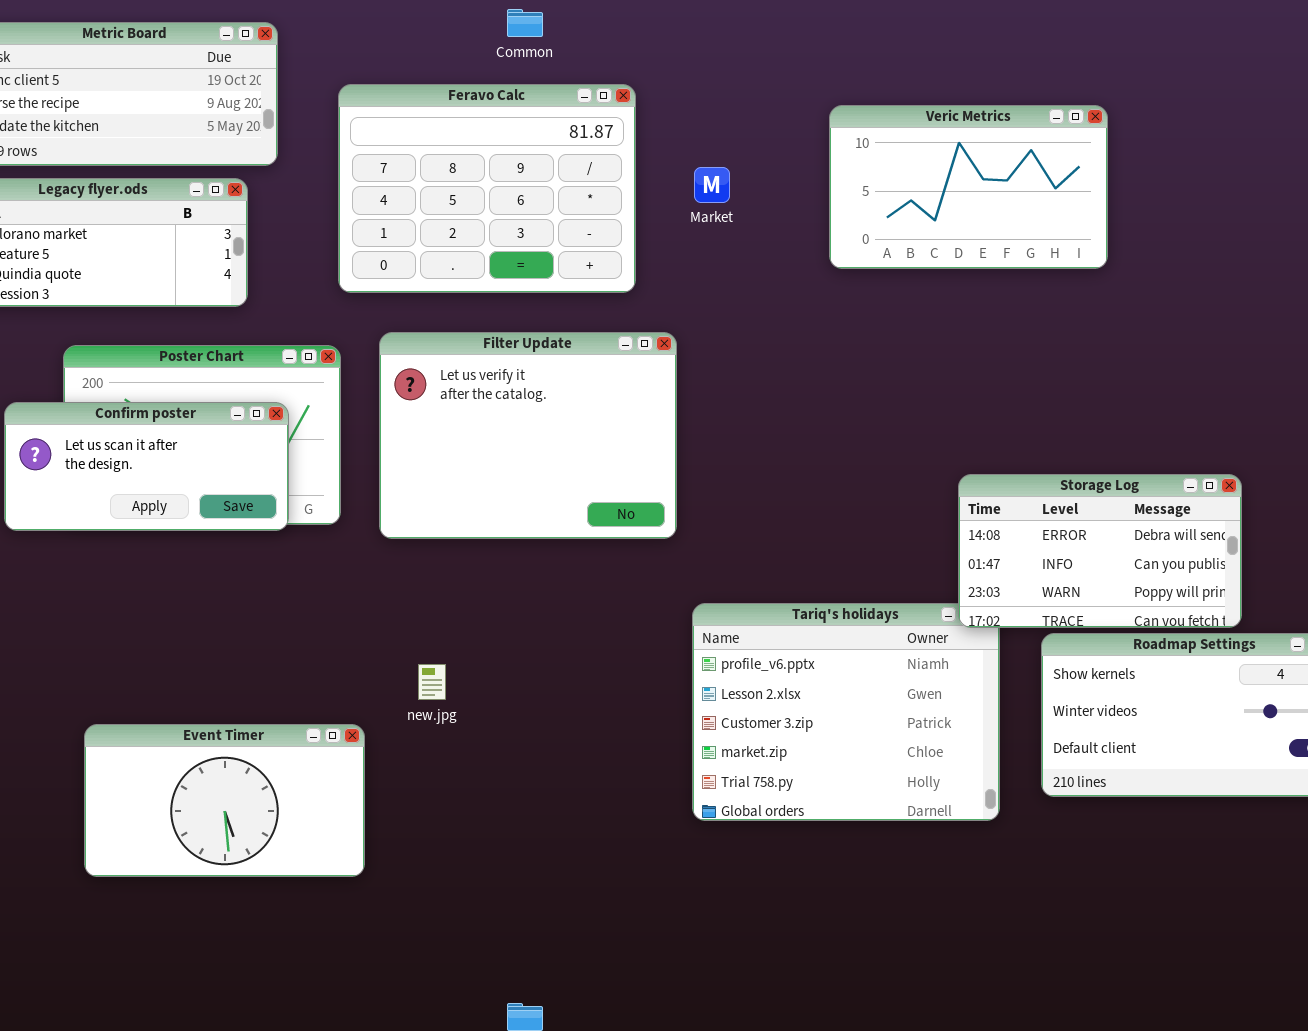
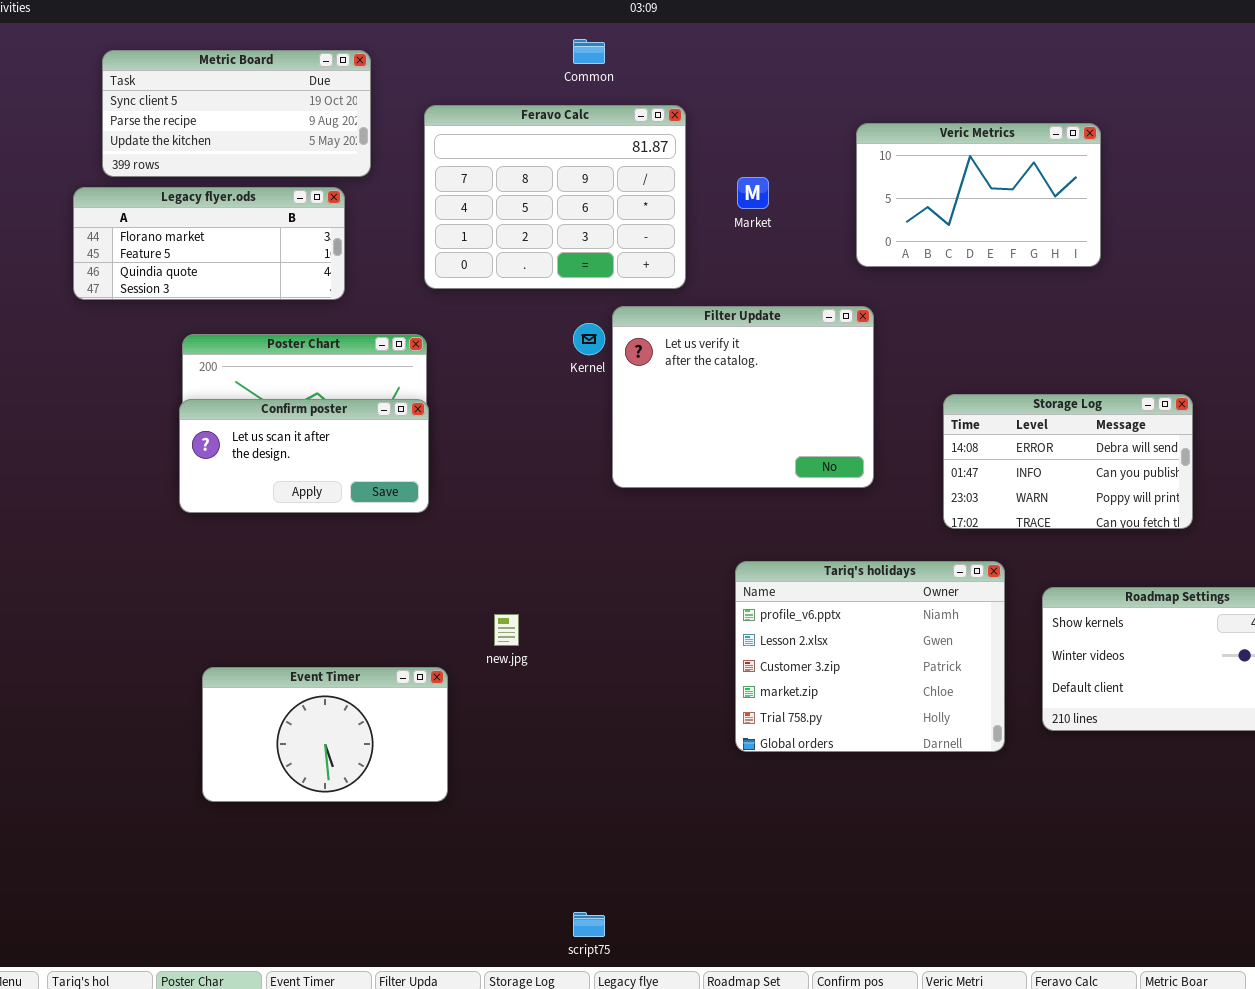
Filter Update: [379,332,677,539] -> [612,306,874,488], moved
Confirm poster: [4,402,289,531] -> [179,399,429,513], moved
Storage Log: [958,474,1242,628] -> [943,394,1193,529], moved

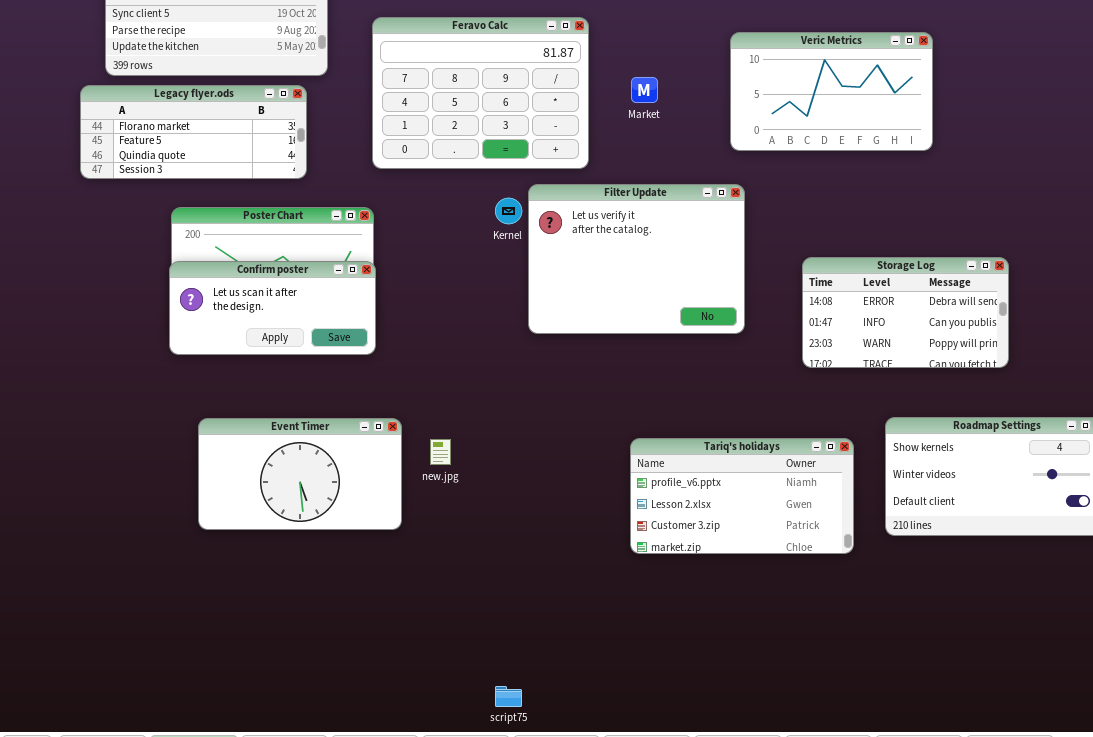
Tariq's holidays: [735,561,1005,752] -> [630,438,854,554], resized
Event Timer: [202,667,448,802] -> [198,418,402,530], moved

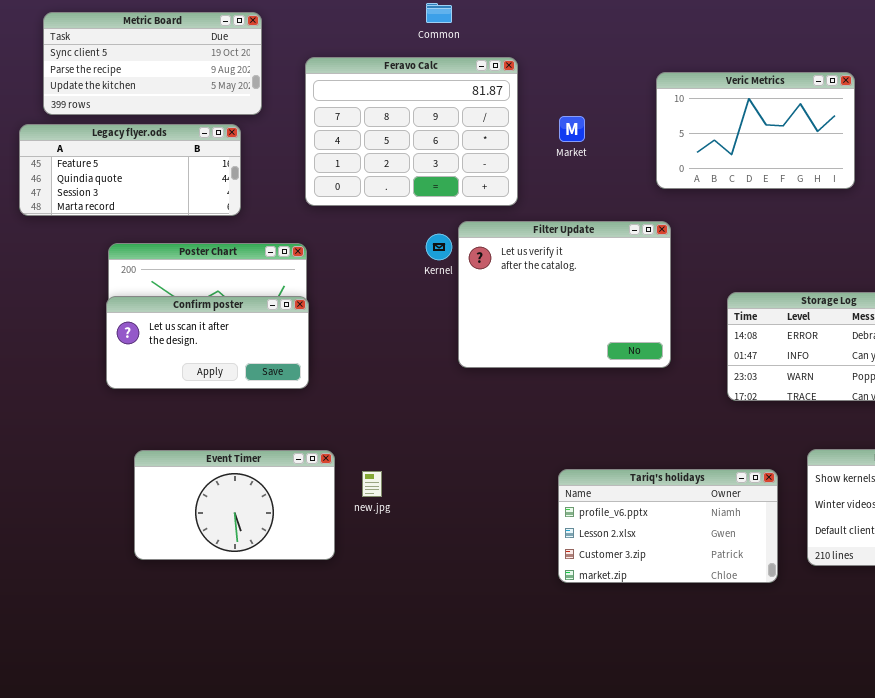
Legacy flyer.ods: [80,85,307,179] -> [19,124,241,216], scrolled down 1 row

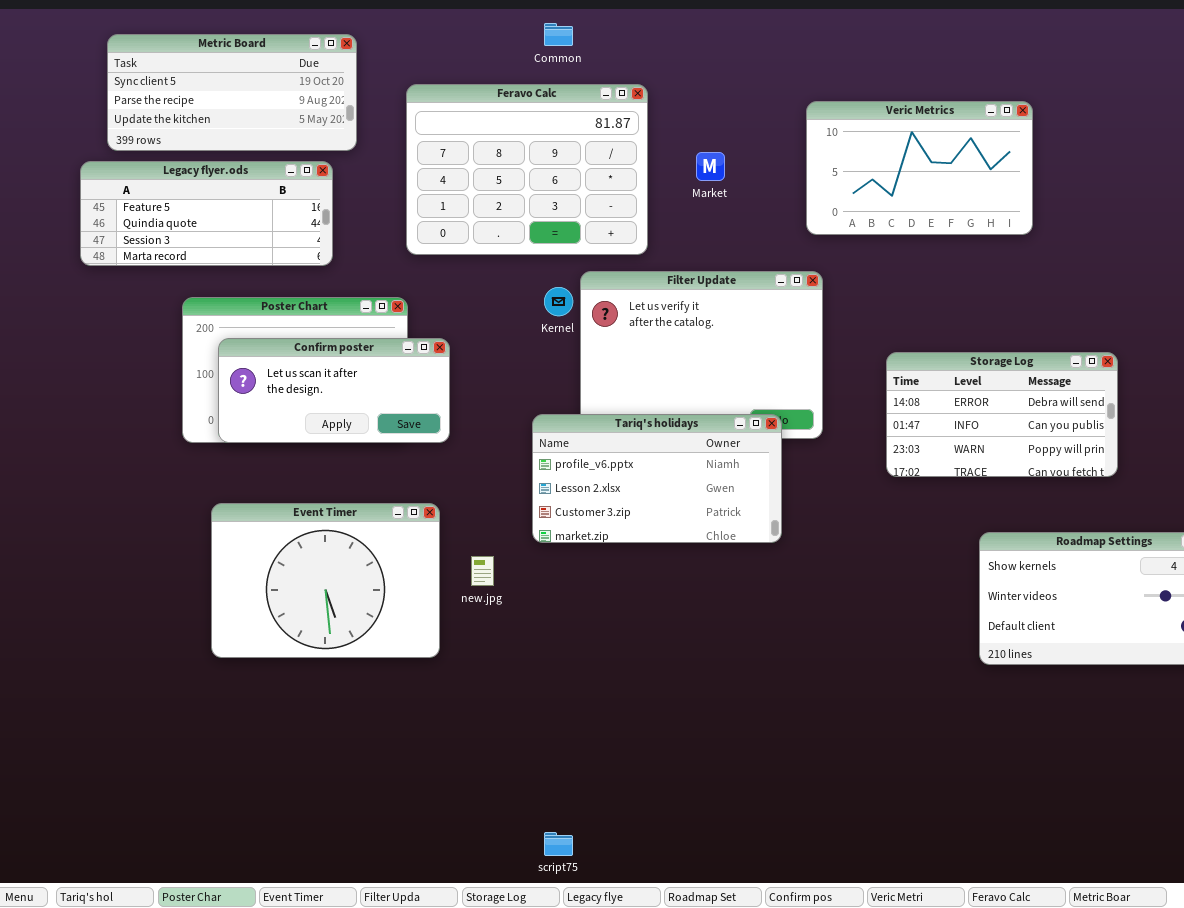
Confirm poster: [106,296,309,389] -> [218,338,450,443], moved
Event Timer: [134,450,335,560] -> [211,503,440,658], resized
Tariq's holidays: [558,469,778,583] -> [532,414,782,543], moved

